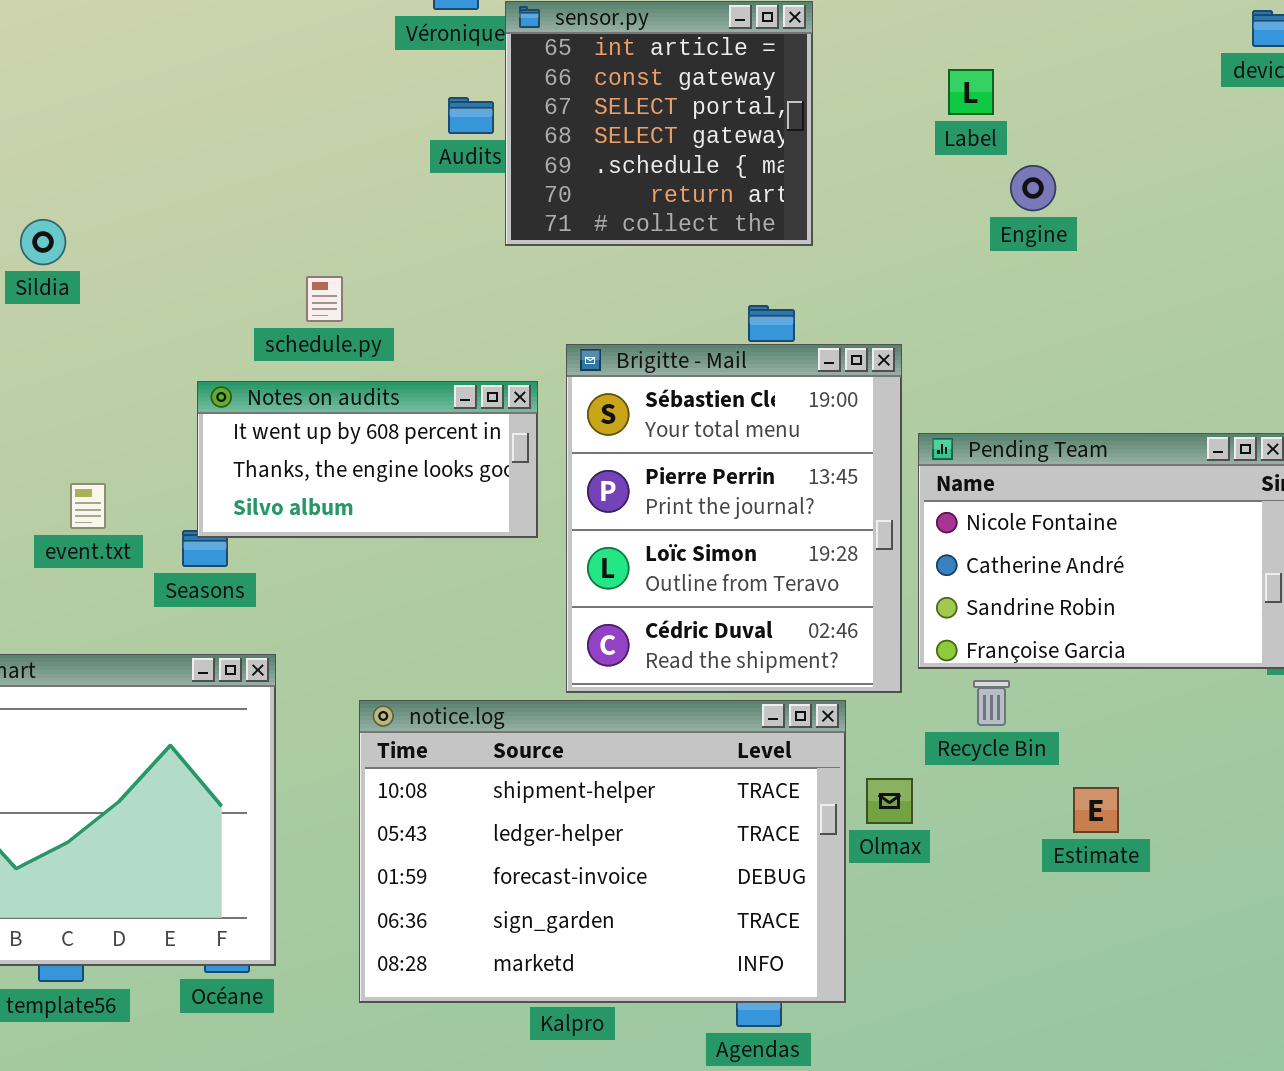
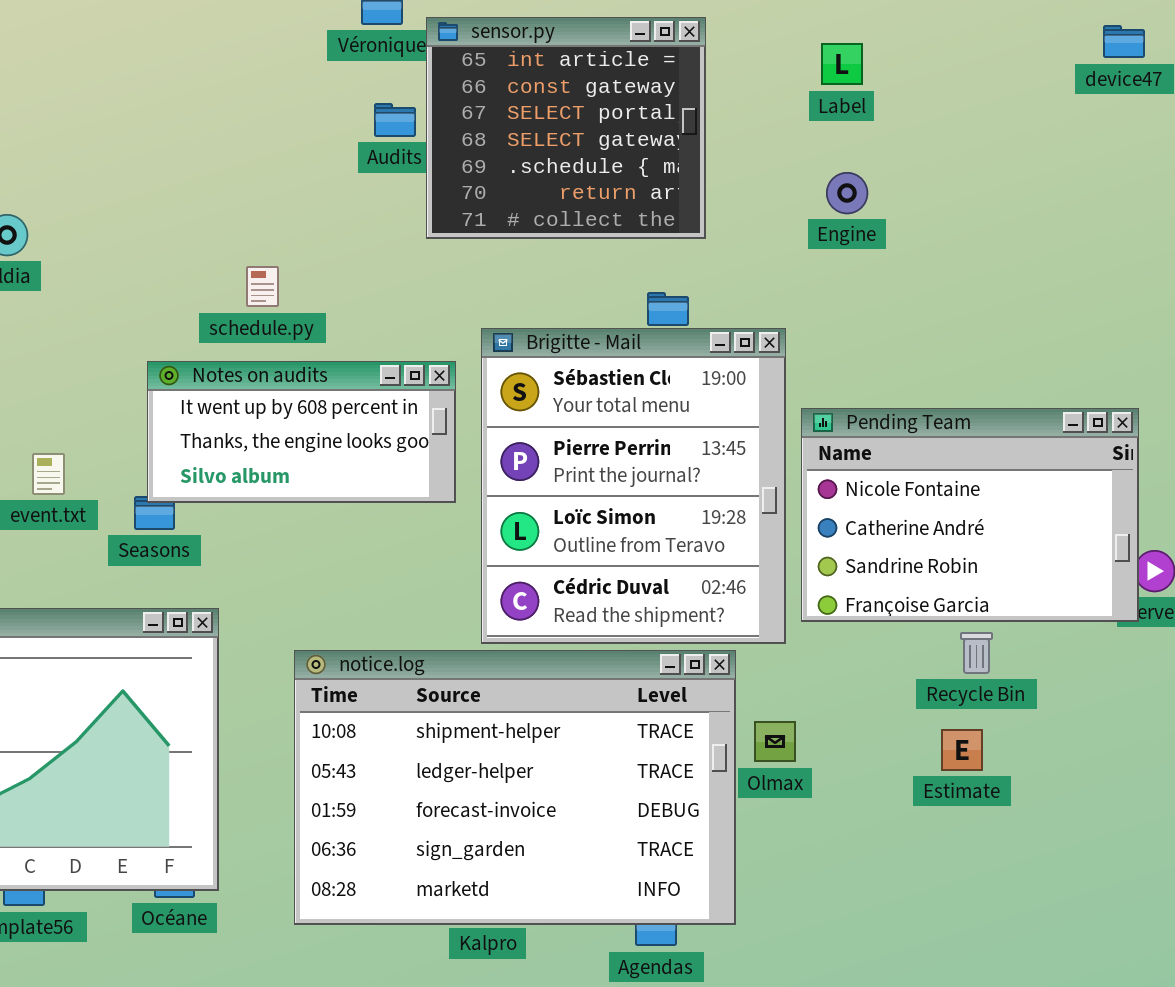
Label: [948,69,994,115] -> [821,43,863,85], moved
Engine: [1010,165,1056,211] -> [826,172,868,214], moved
Recycle Bin: [973,680,1010,726] -> [960,632,993,674], moved

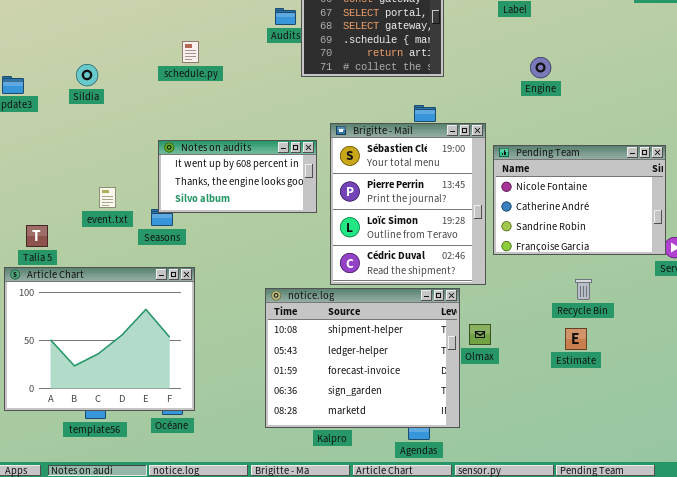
Engine: [826,172,868,214] -> [530,57,551,78], moved
schedule.py: [246,266,279,307] -> [182,41,199,63], moved
Pending Team: [801,408,1139,622] -> [493,145,666,255], moved
notice.log: [294,650,736,925] -> [265,288,460,428], resized

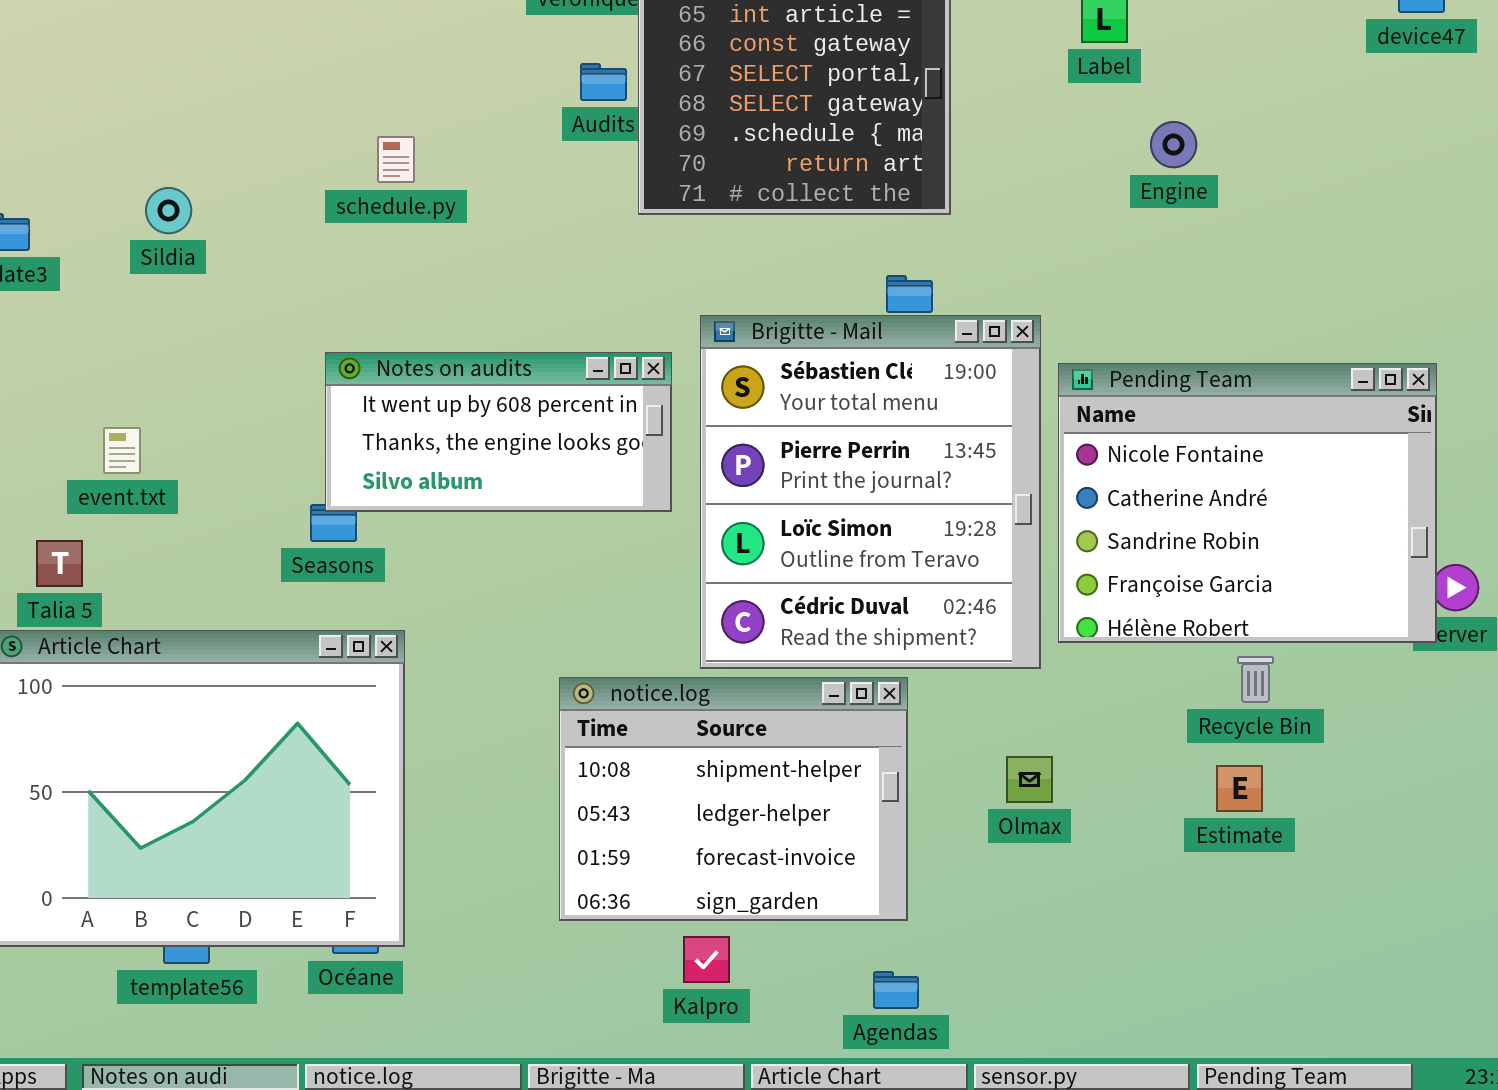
Engine: [530,57,551,78] -> [1150,121,1197,168], moved
Pending Team: [493,145,666,255] -> [1058,363,1437,643], resized
event.txt: [99,187,116,208] -> [103,427,141,474], moved
notice.log: [265,288,460,428] -> [559,677,908,921], resized

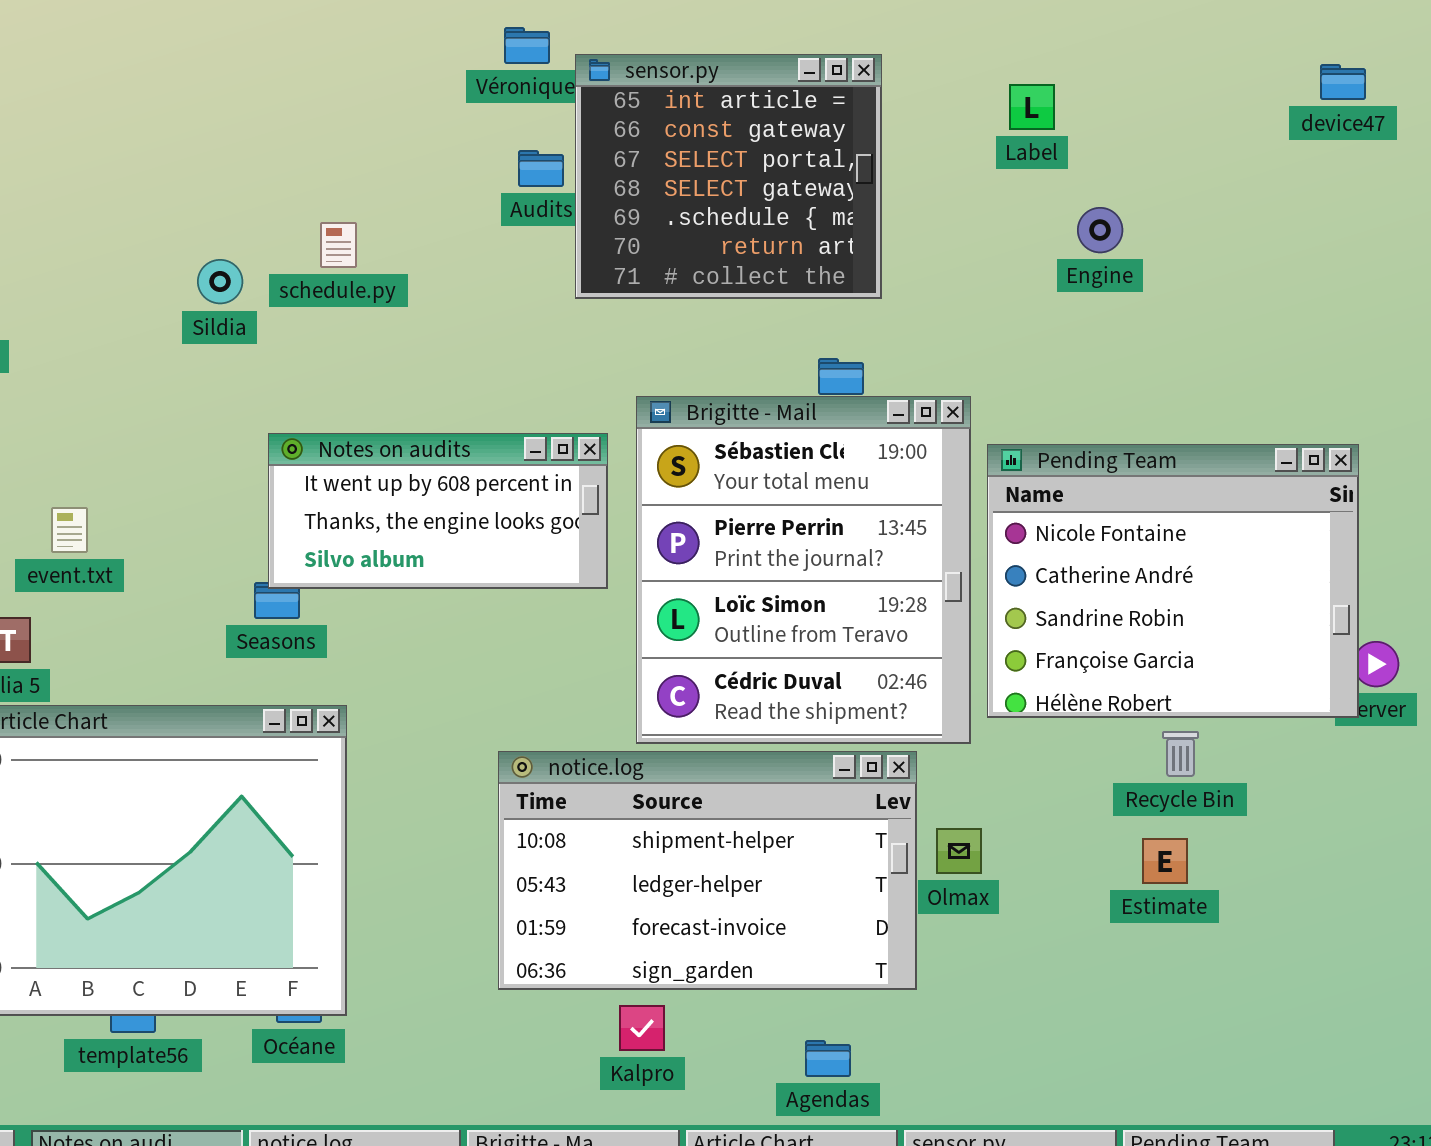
Sildia: [145,187,192,234] -> [197,259,243,304], moved
notice.log: [559,677,908,921] -> [498,751,917,990], resized

